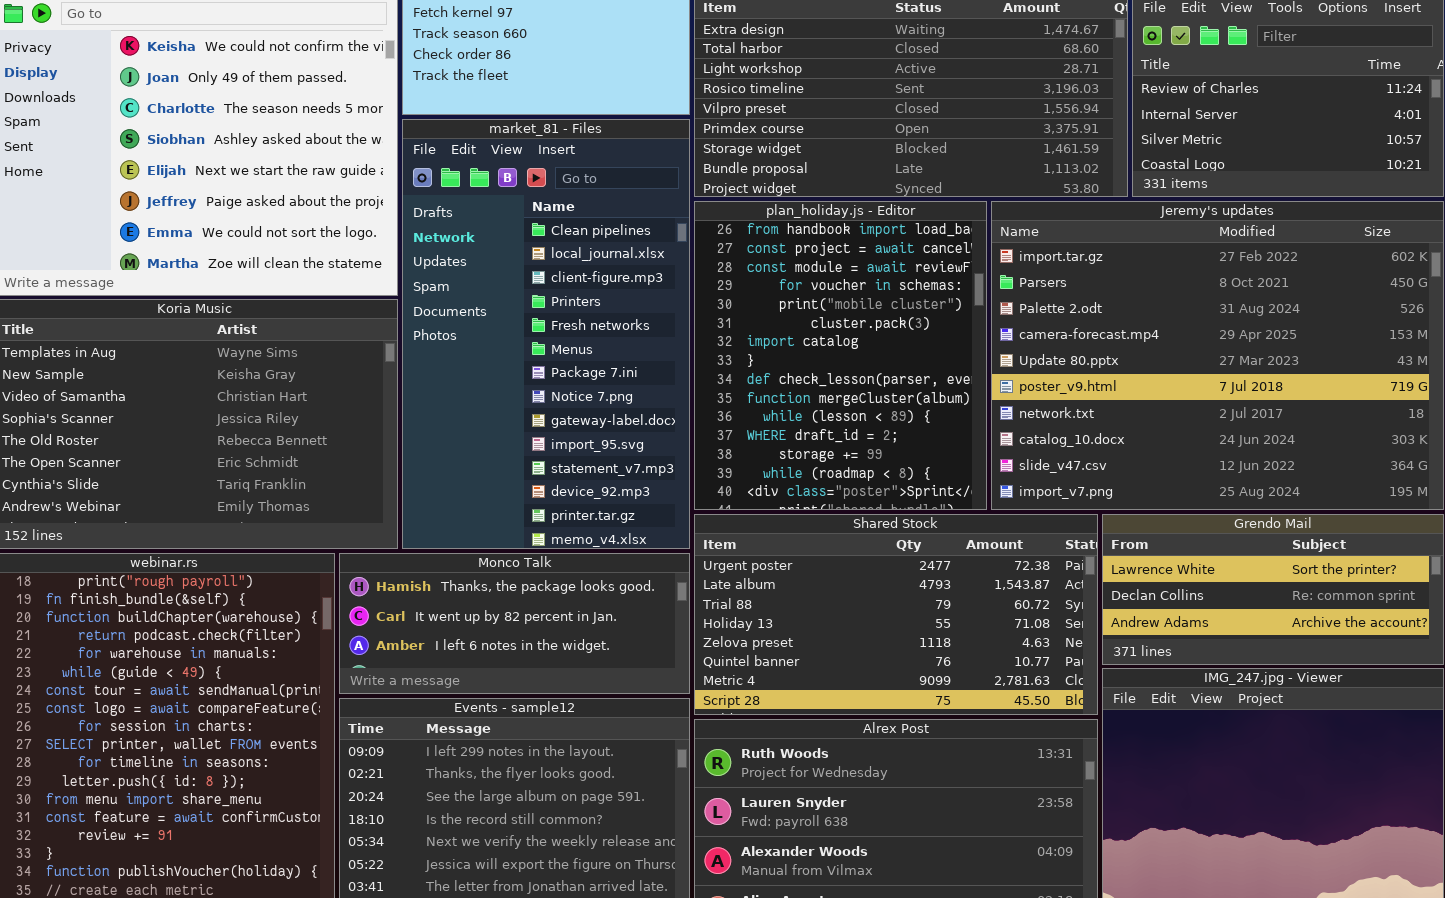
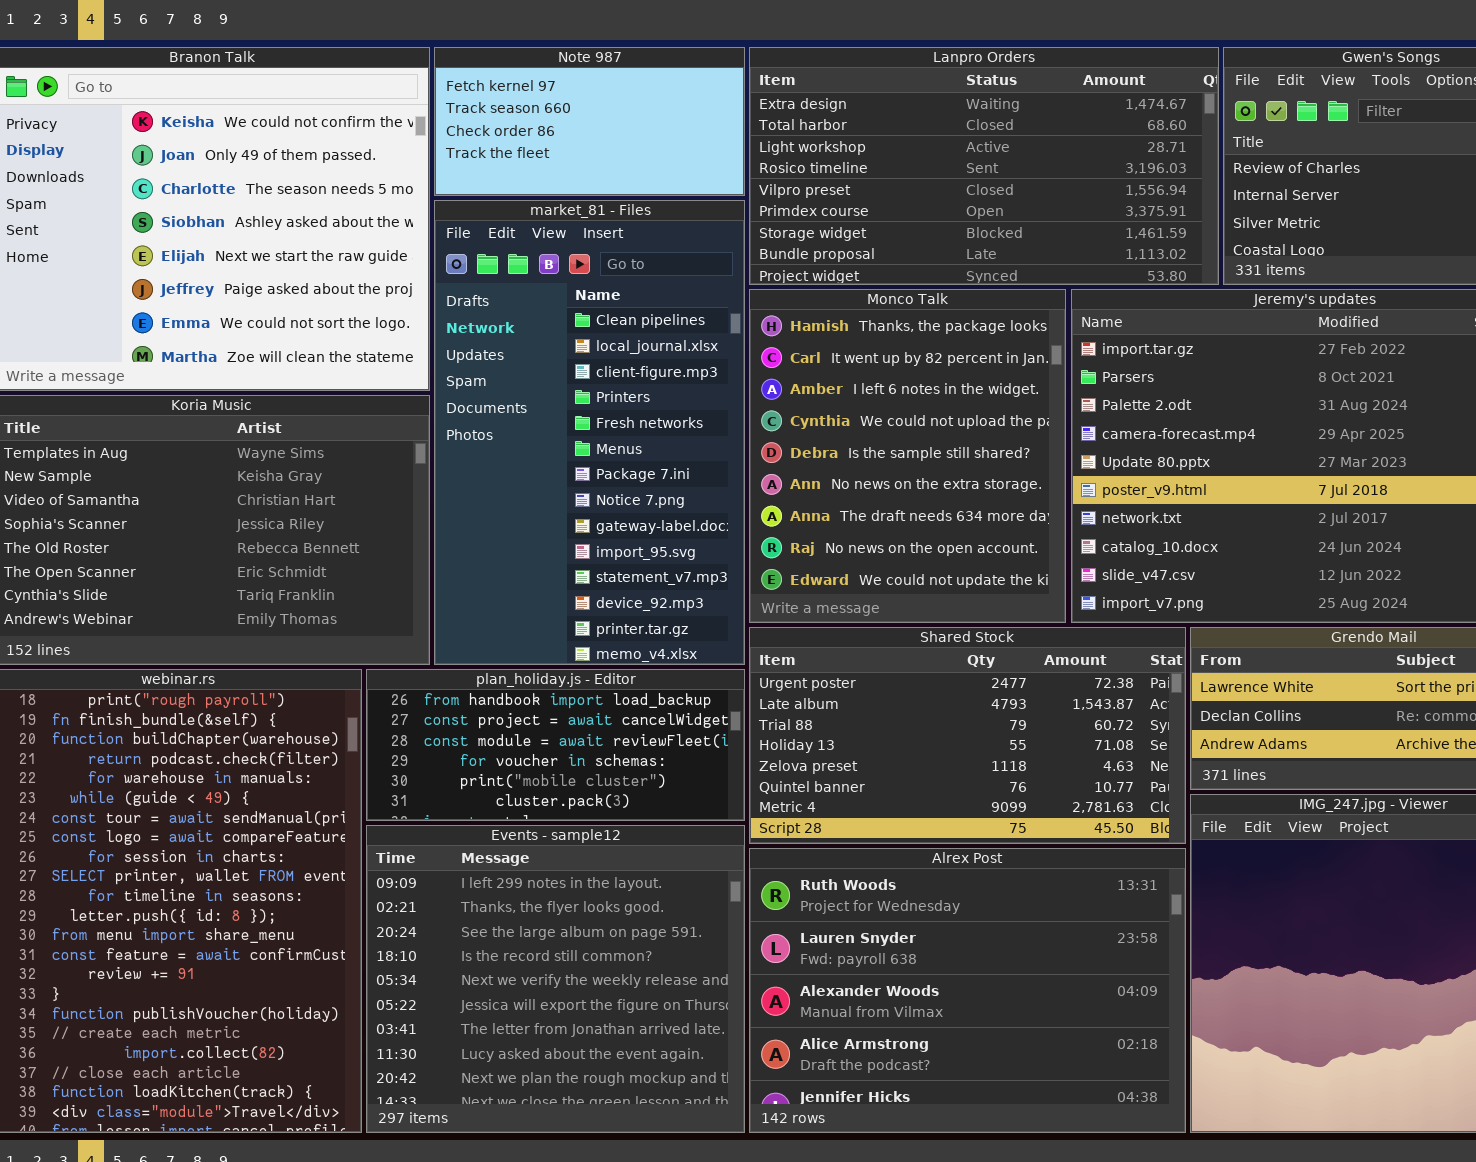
plan_holiday.js - Editor: [694,201,987,510] -> [366,669,745,821], moved, resized
Monco Talk: [339,553,690,694] -> [749,289,1066,623], moved, resized

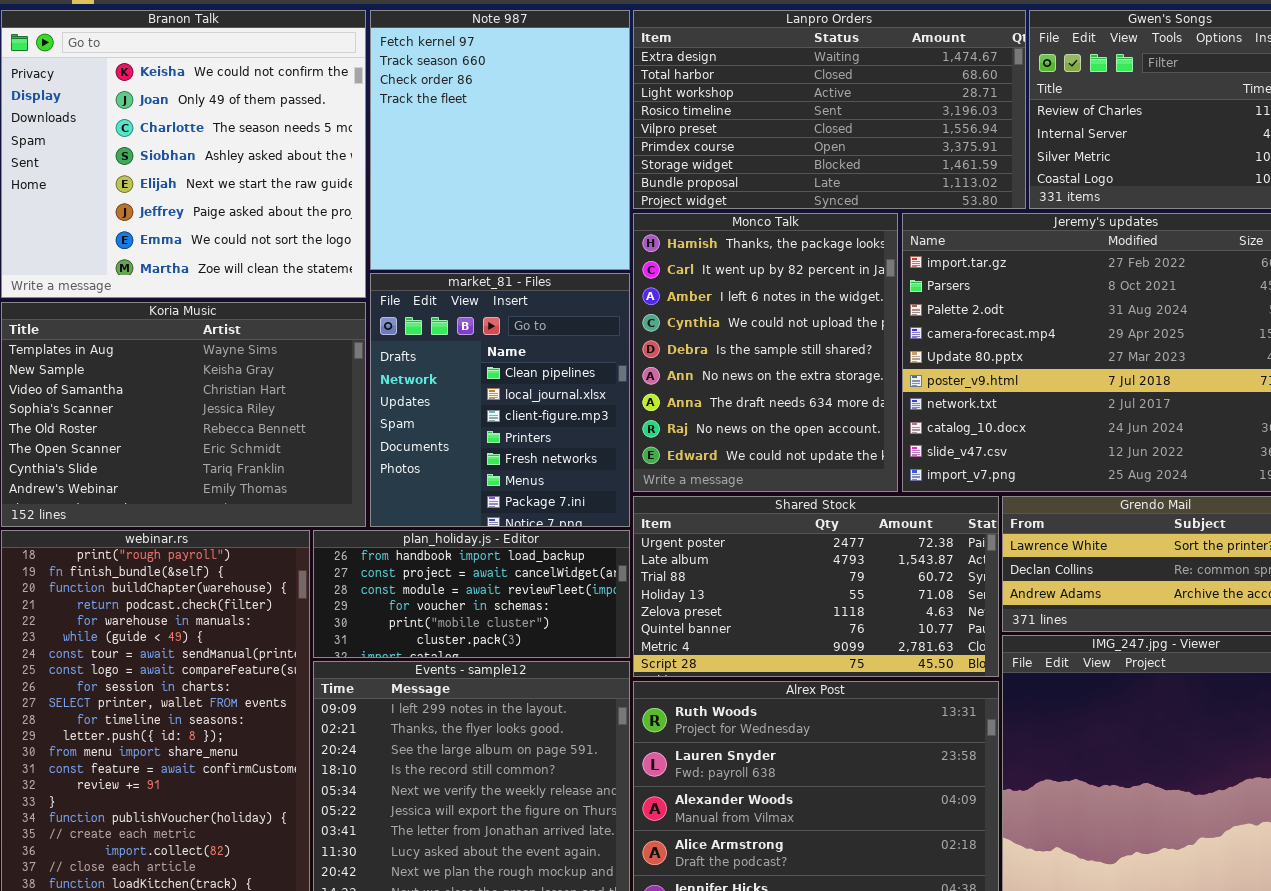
Note 987: [434,47,745,196] -> [370,10,630,270], resized
market_81 - Files: [434,200,745,665] -> [370,273,630,527], resized

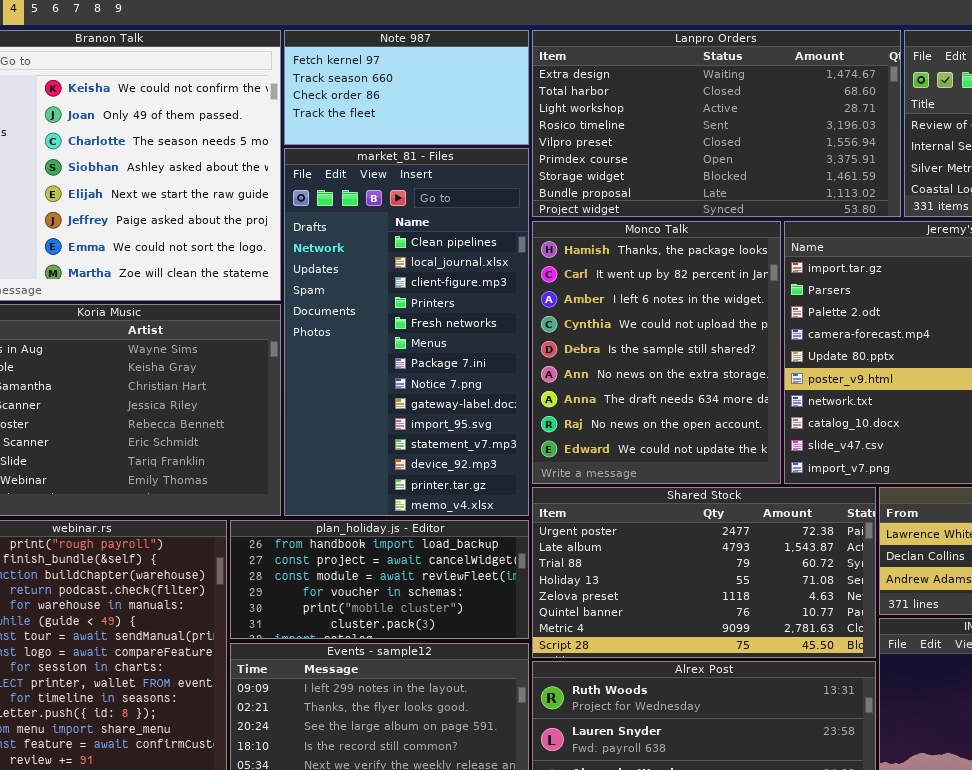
Note 987: [370,10,630,270] -> [284,30,529,145], resized
market_81 - Files: [370,273,630,527] -> [284,148,529,516], resized

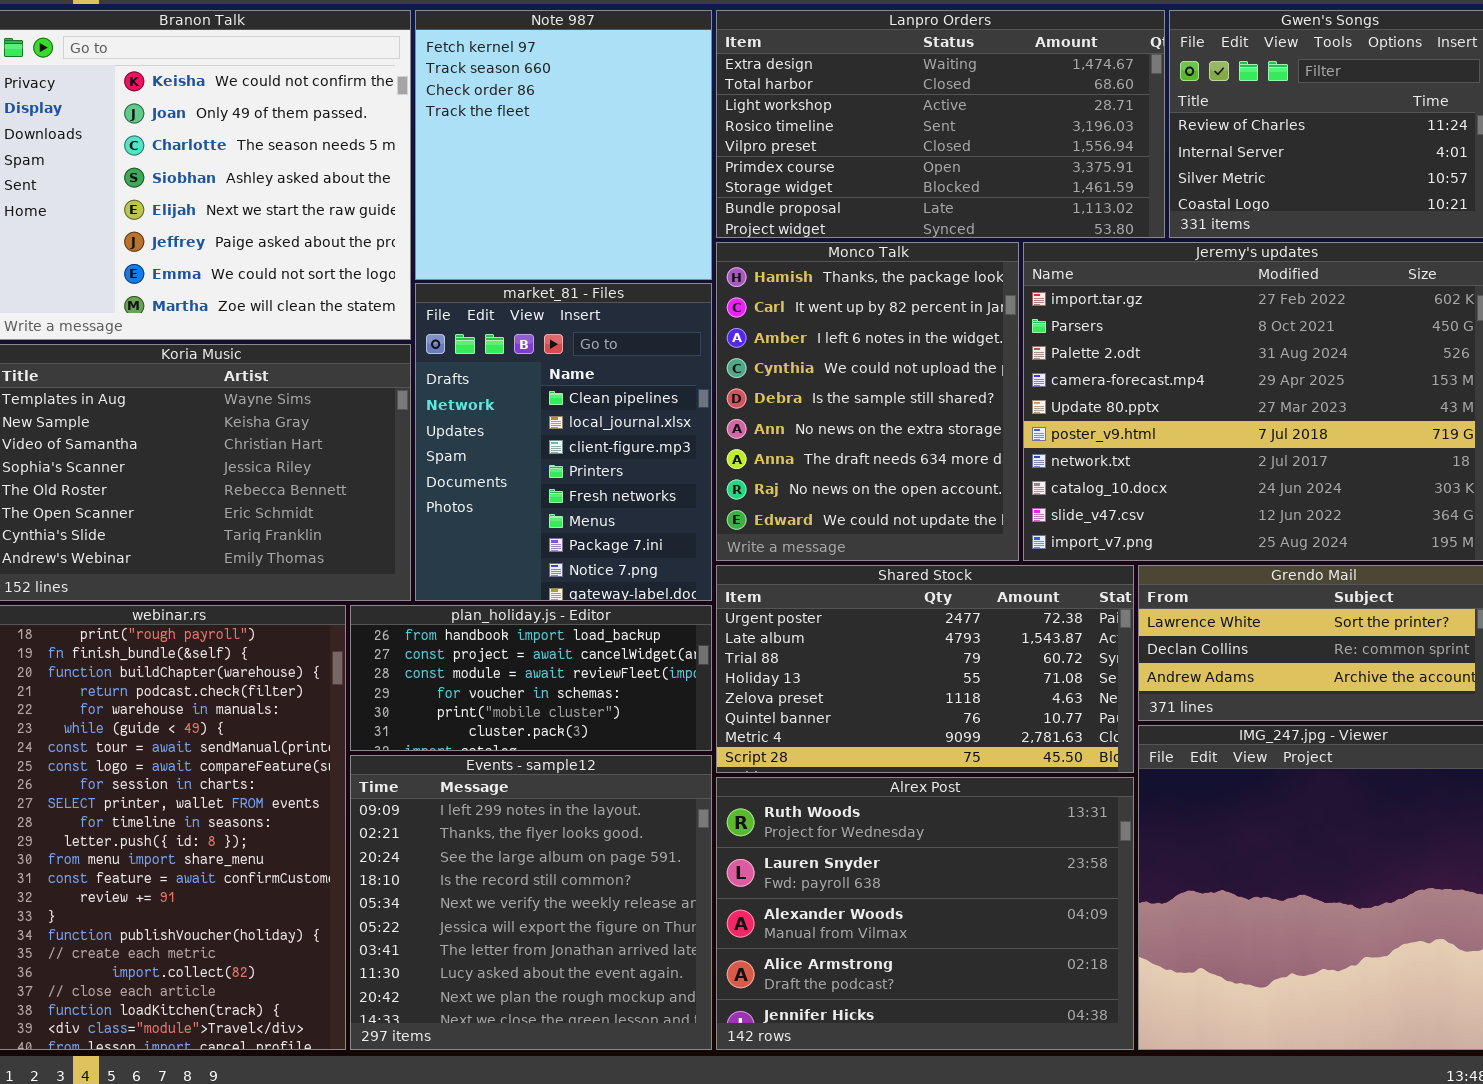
Note 987: [284,30,529,145] -> [415,10,712,280], resized
market_81 - Files: [284,148,529,516] -> [415,283,712,601], resized

